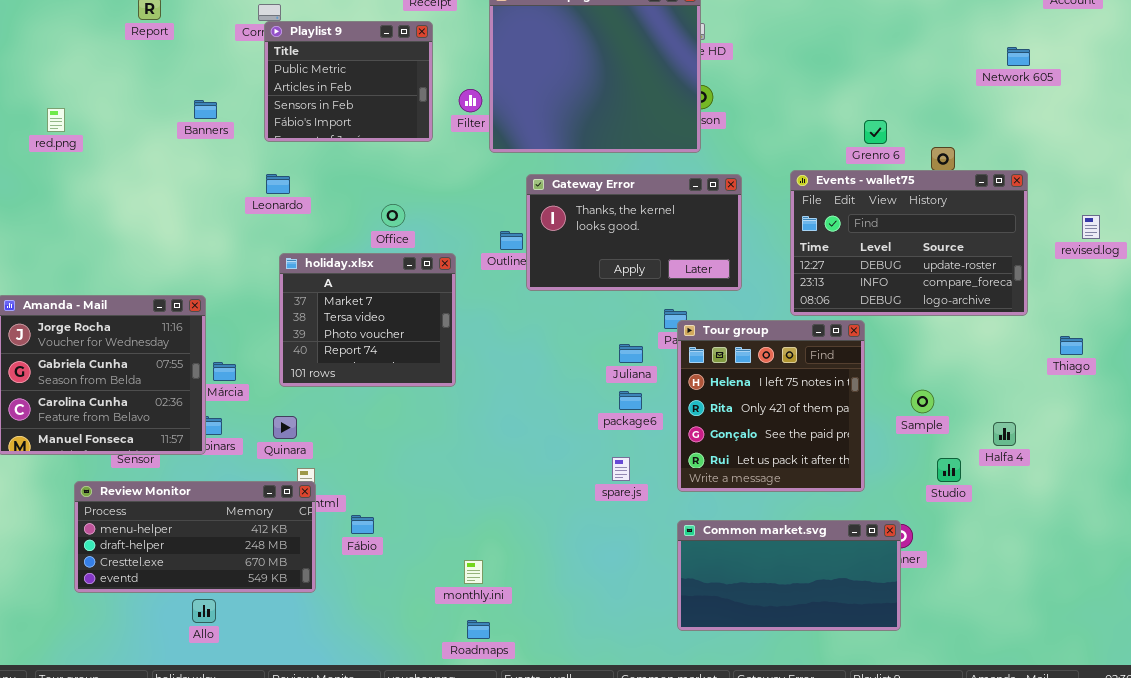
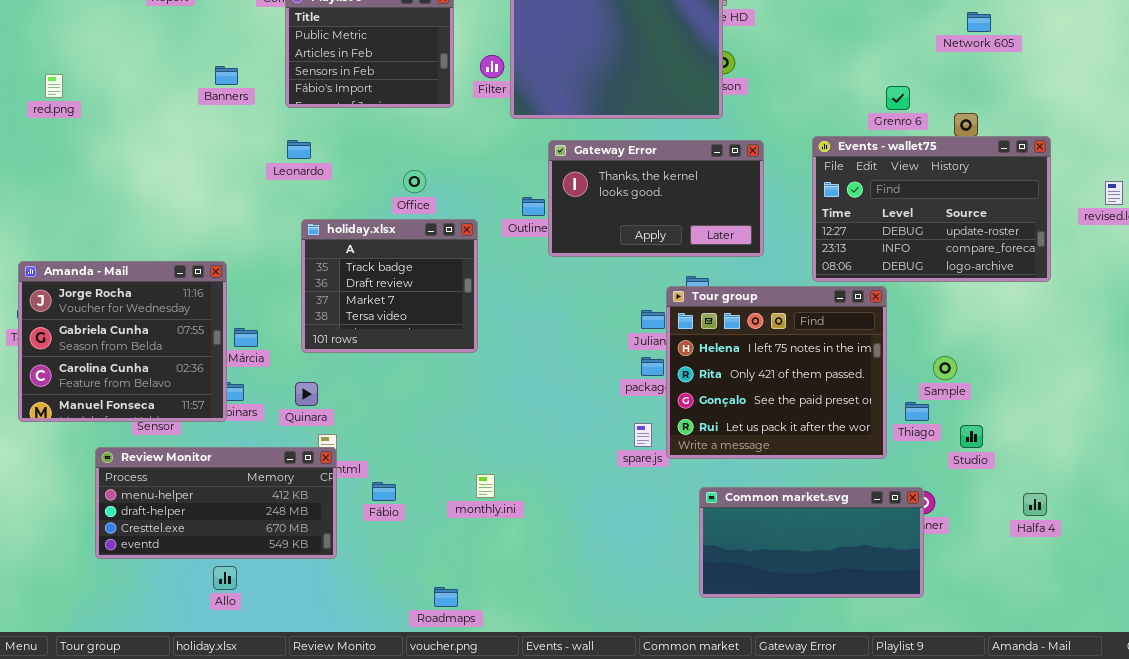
Network 605: [1007,47,1030,66] -> [967,12,991,32], moved
red.png: [47,108,65,132] -> [45,74,63,98], moved
holiday.xlsx: [279,253,456,387] -> [301,219,478,353], scrolled up 2 rows
Tour group: [677,320,865,492] -> [666,286,887,459], resized
Thiago: [1060,336,1083,355] -> [905,402,929,421], moved
Halfa 4: [993,422,1016,446] -> [1023,493,1047,516], moved
monthly.ini: [464,560,483,584] -> [476,474,495,498], moved
Roadmaps: [467,620,490,639] -> [434,587,458,607], moved

